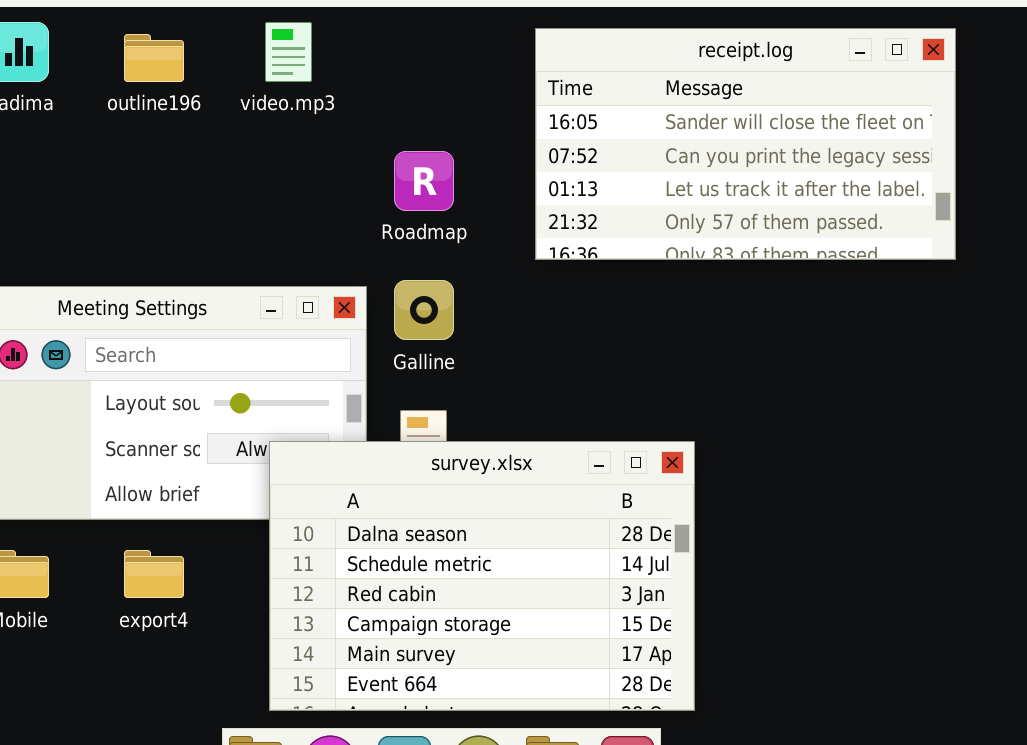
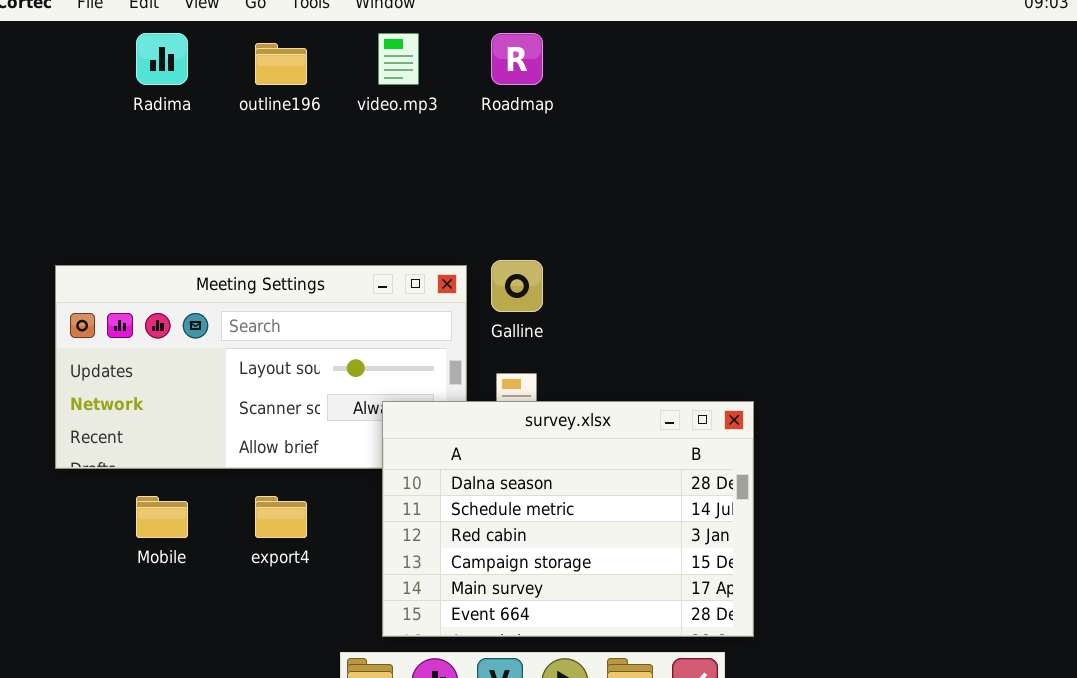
receipt.log: [535,28,956,260] -> none, closed
Roadmap: [394,151,454,211] -> [491,33,543,85], moved

